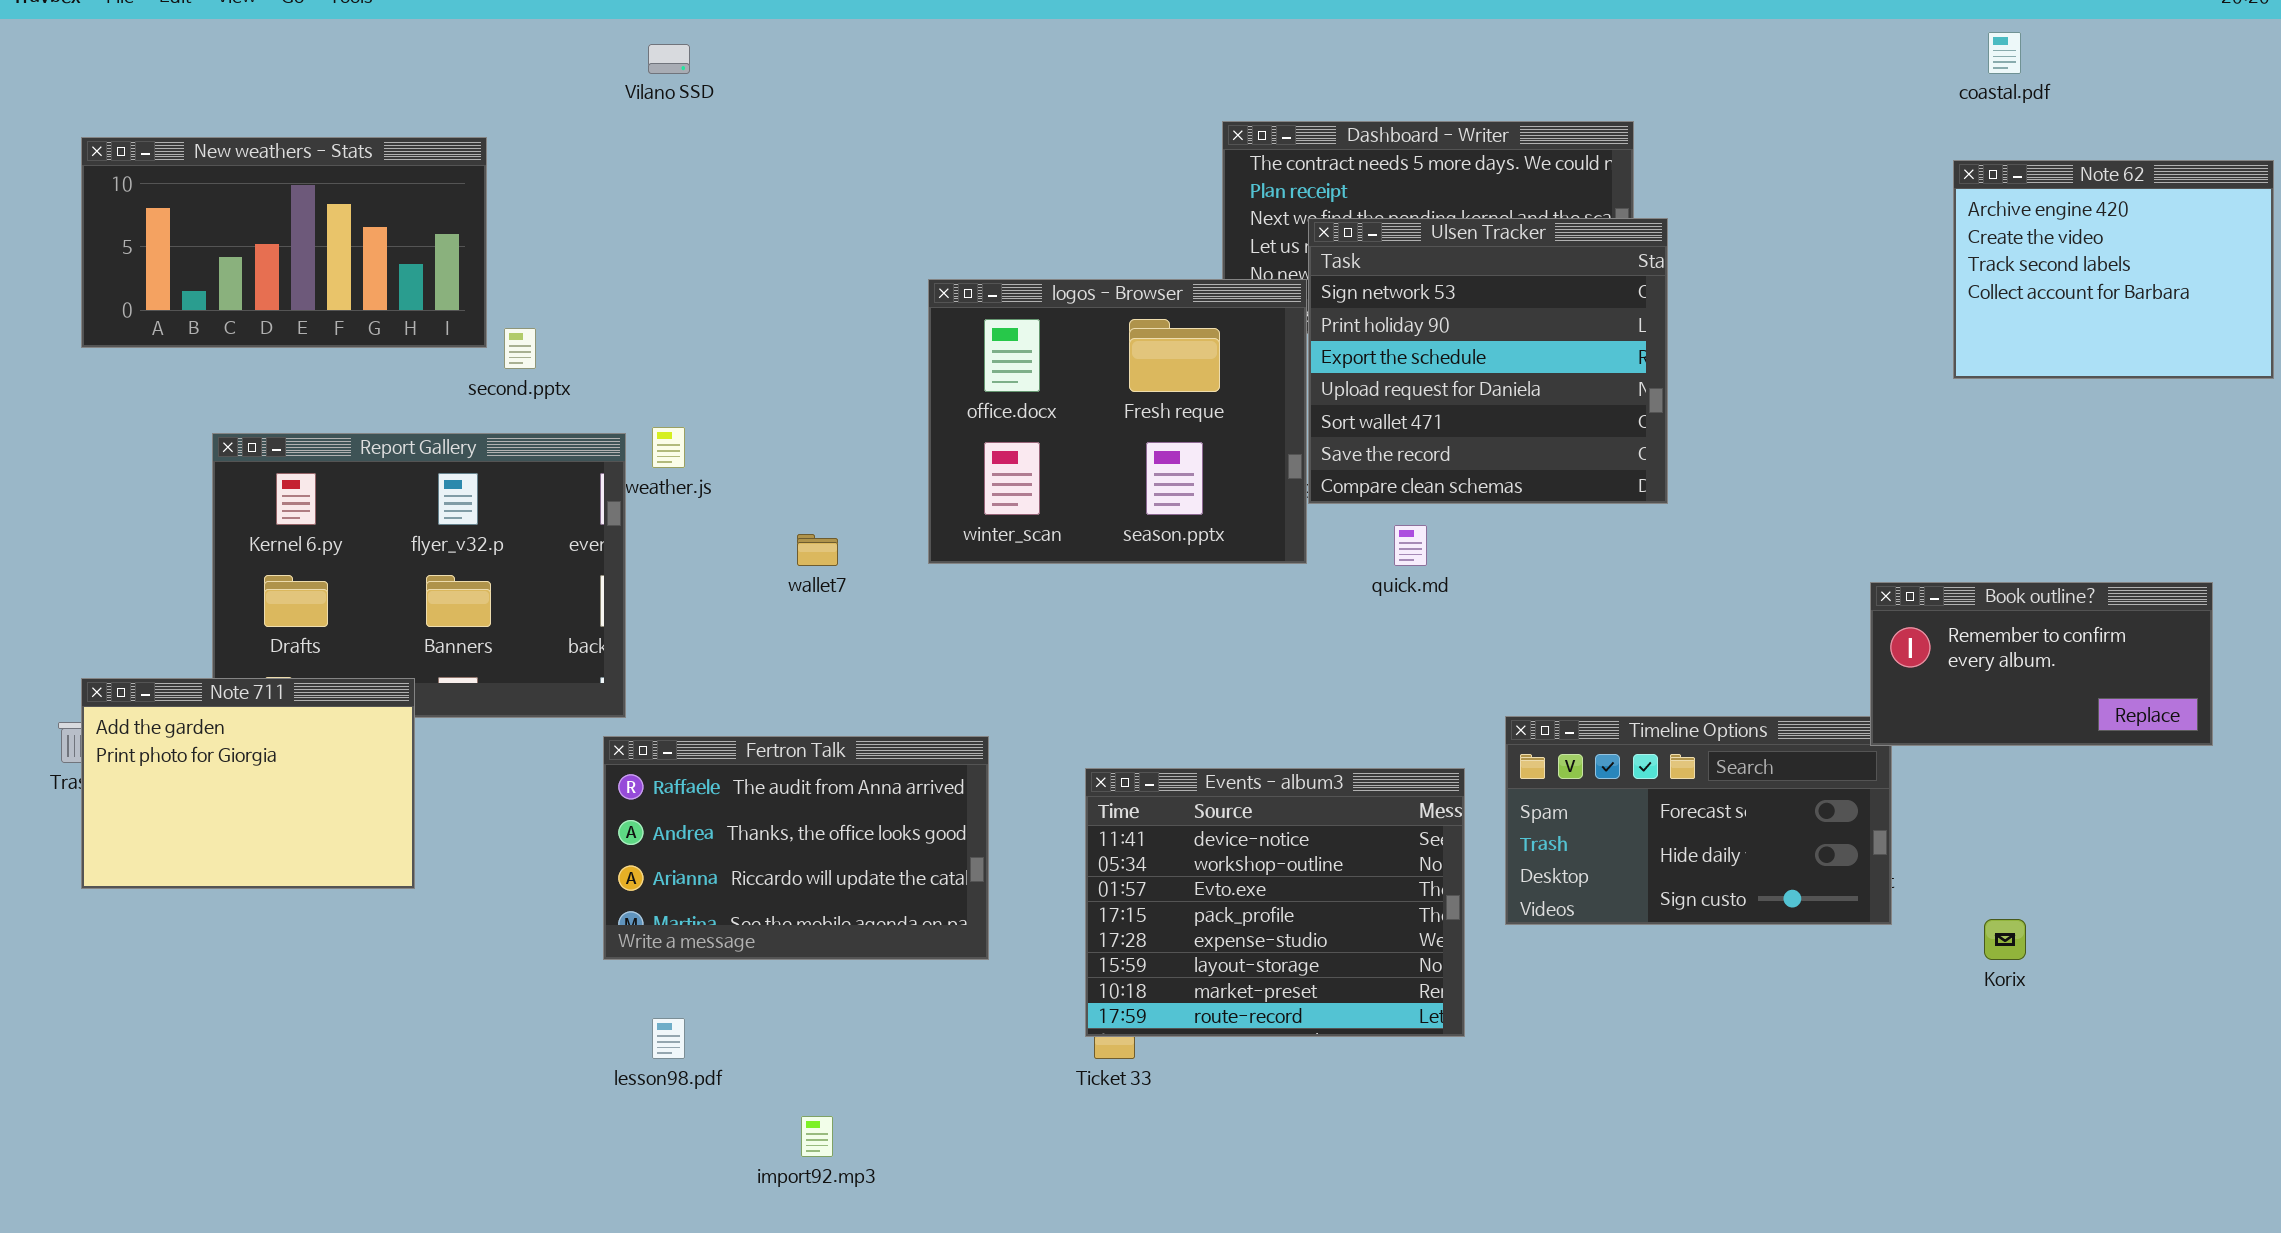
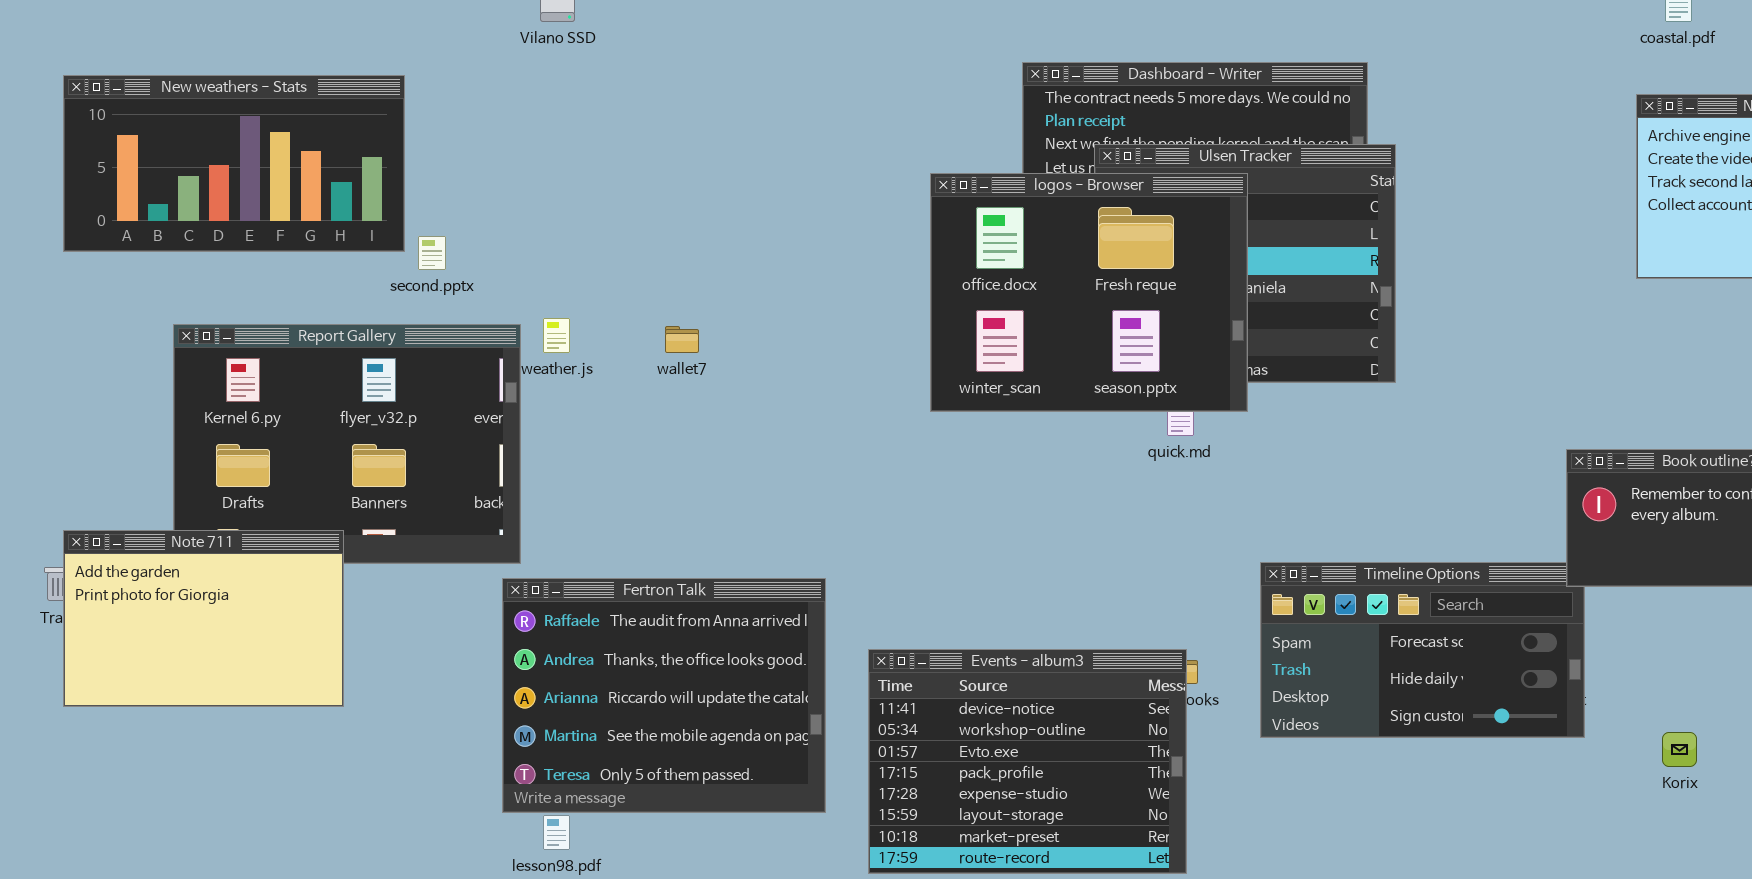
logos - Browser: [928,279,1307,564] -> [930,173,1248,412], moved
wallet7: [797,534,838,566] -> [665,326,699,353], moved
Fertron Talk: [603,736,989,960] -> [502,578,826,813], resized
Events - album3: [1085,768,1465,1037] -> [868,649,1187,874], moved

